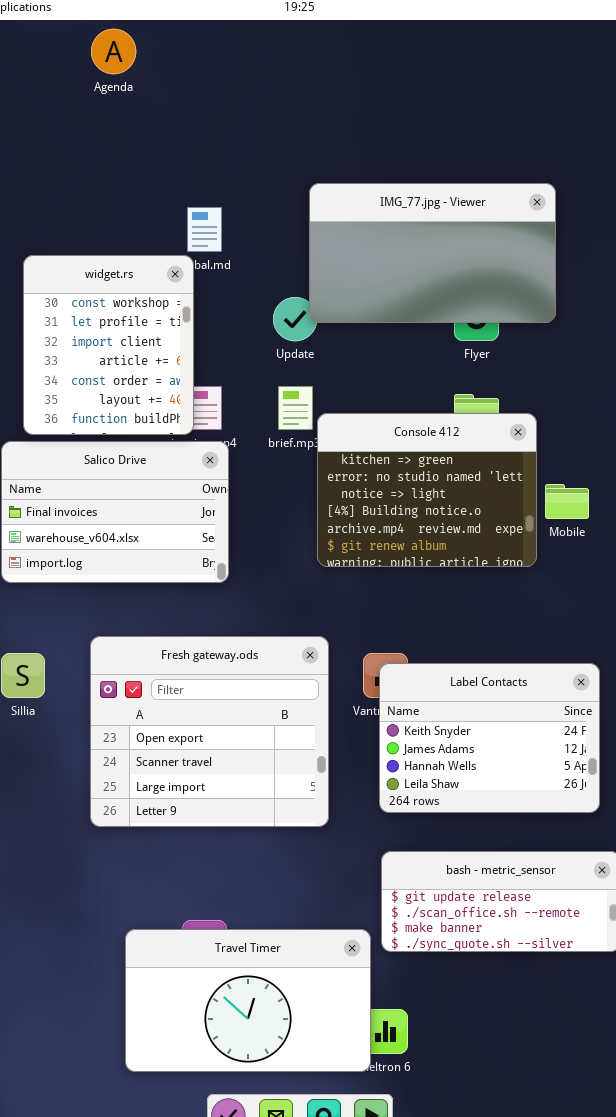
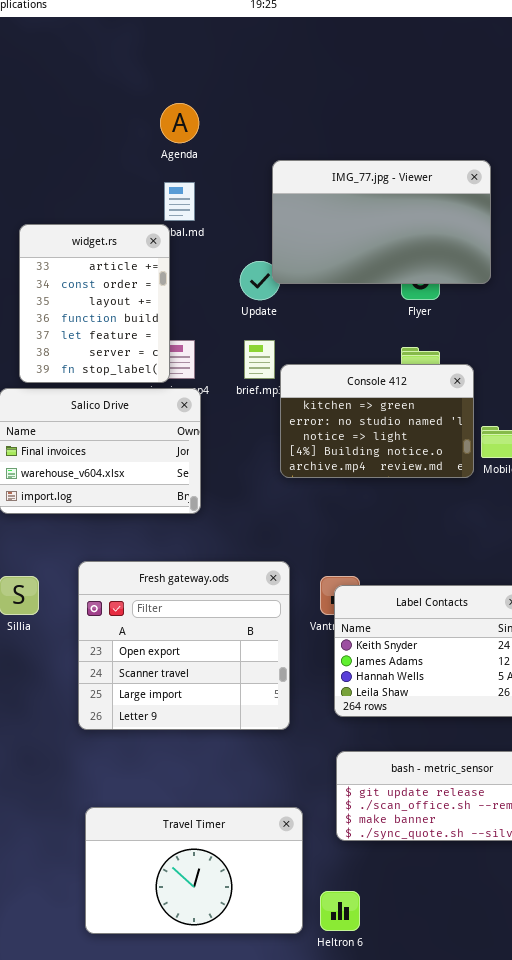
Agenda: [91,29,136,74] -> [160,103,199,143], moved
widget.rs: [23,255,194,435] -> [19,224,170,383], scrolled down 3 rows
Console 412: [317,413,537,567] -> [280,364,474,478], resized
Travel Timer: [125,929,371,1072] -> [85,807,303,934], moved

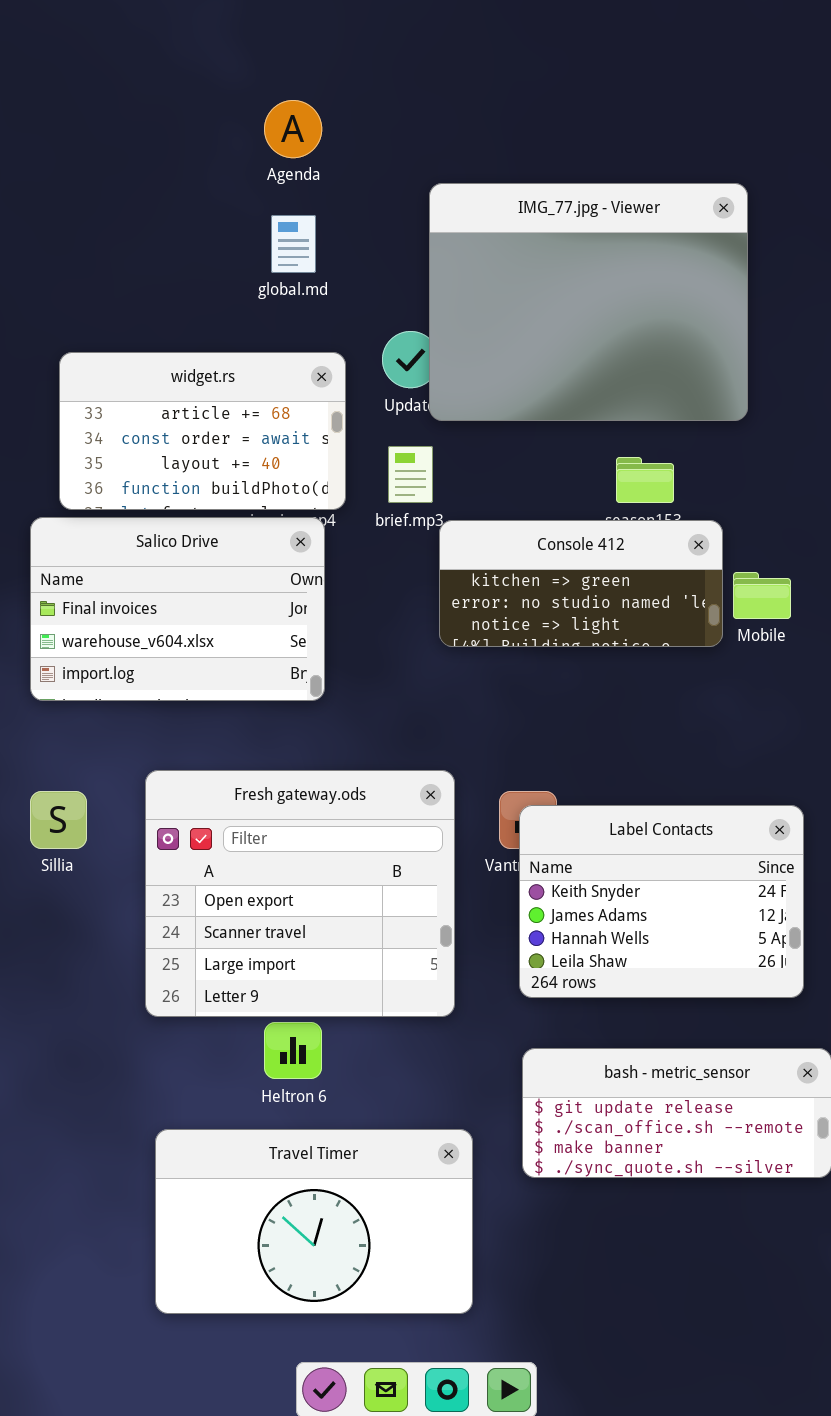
IMG_77.jpg - Viewer: [272,160,491,284] -> [429,183,748,421], resized
widget.rs: [19,224,170,383] -> [59,352,346,510], resized
Console 412: [280,364,474,478] -> [439,520,723,647], resized
Heltron 6: [320,891,360,931] -> [264,1022,322,1079], moved

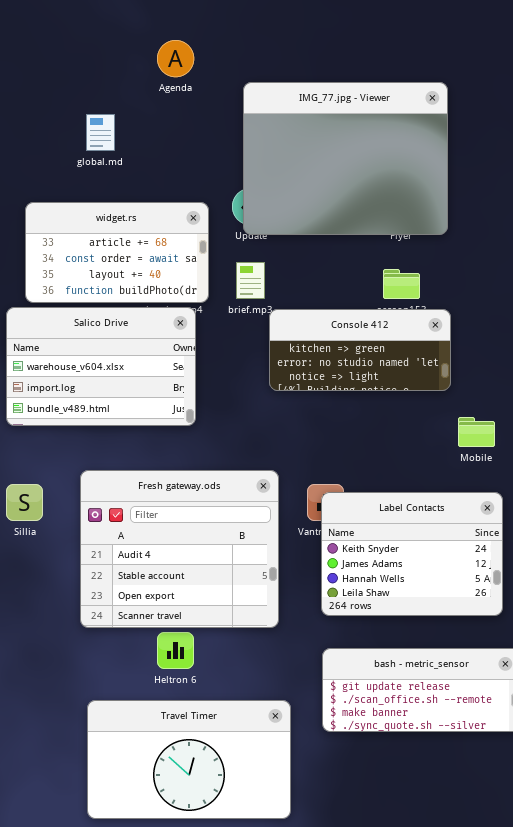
IMG_77.jpg - Viewer: [429,183,748,421] -> [243,82,448,235], moved
global.md: [271,215,316,273] -> [86,114,115,151], moved
Salico Drive: [30,517,325,701] -> [6,307,196,426], scrolled down 1 row
Mobile: [733,572,791,619] -> [458,417,495,447], moved
Fresh gateway.ods: [145,770,455,1017] -> [80,470,279,628], scrolled up 2 rows

